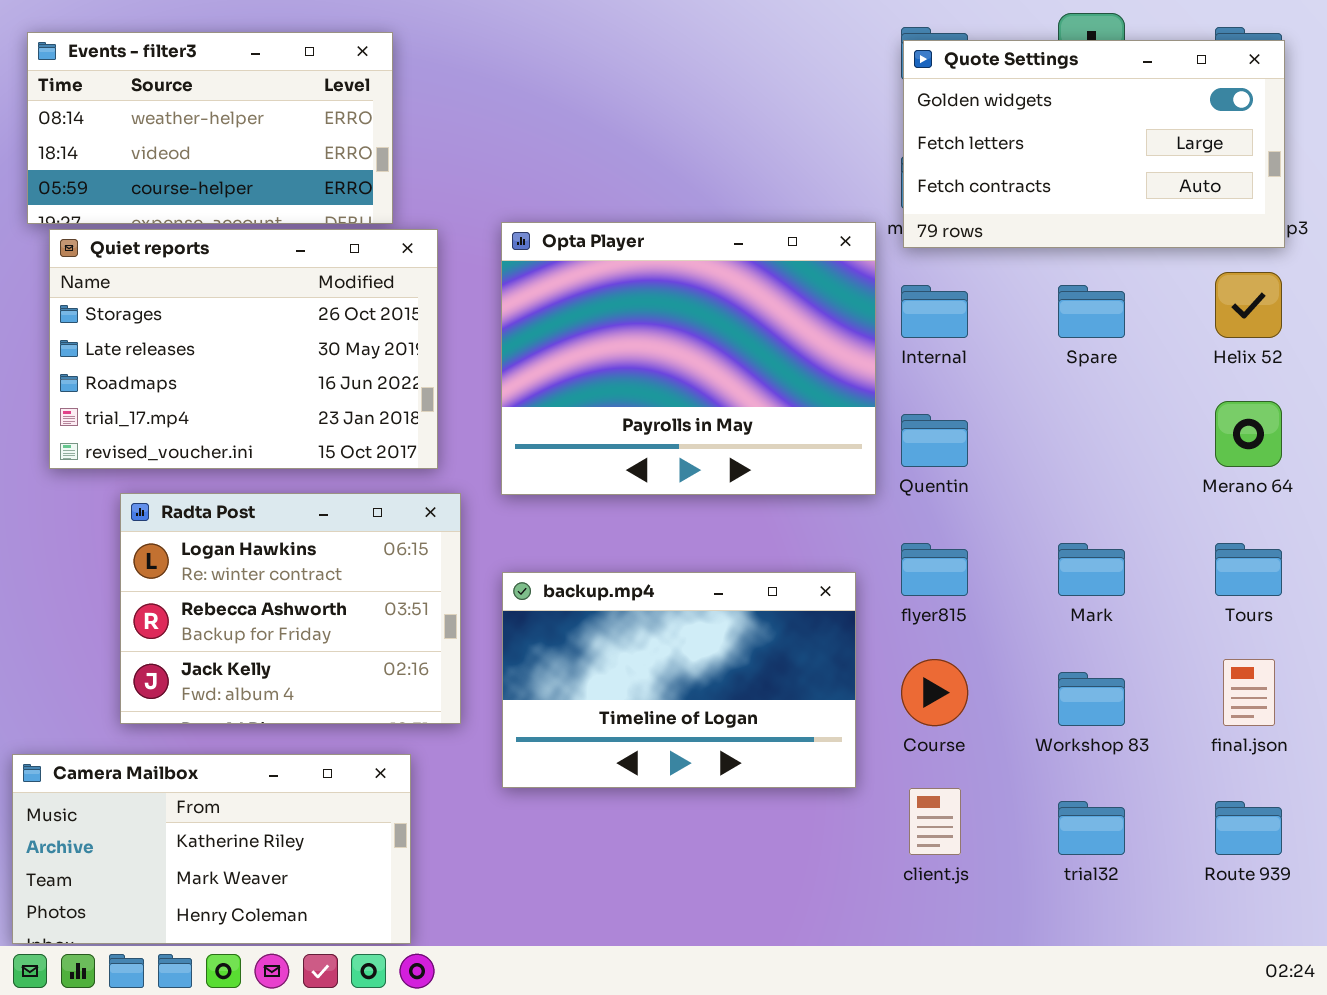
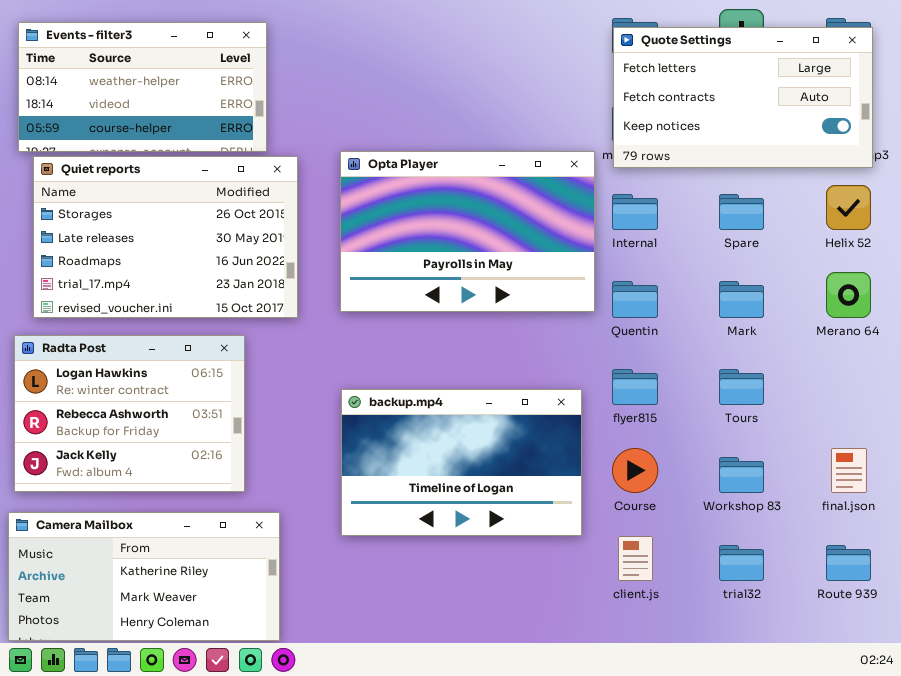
Quote Settings: [903,40,1285,248] -> [613,27,873,168], scrolled down 1 row
Opta Player: [501,222,876,495] -> [340,151,595,312], resized
Radta Post: [120,493,461,724] -> [14,335,245,492], moved
Mark: [1058,543,1125,596] -> [719,281,764,318], moved
Tours: [1215,543,1282,596] -> [719,369,764,405], moved

